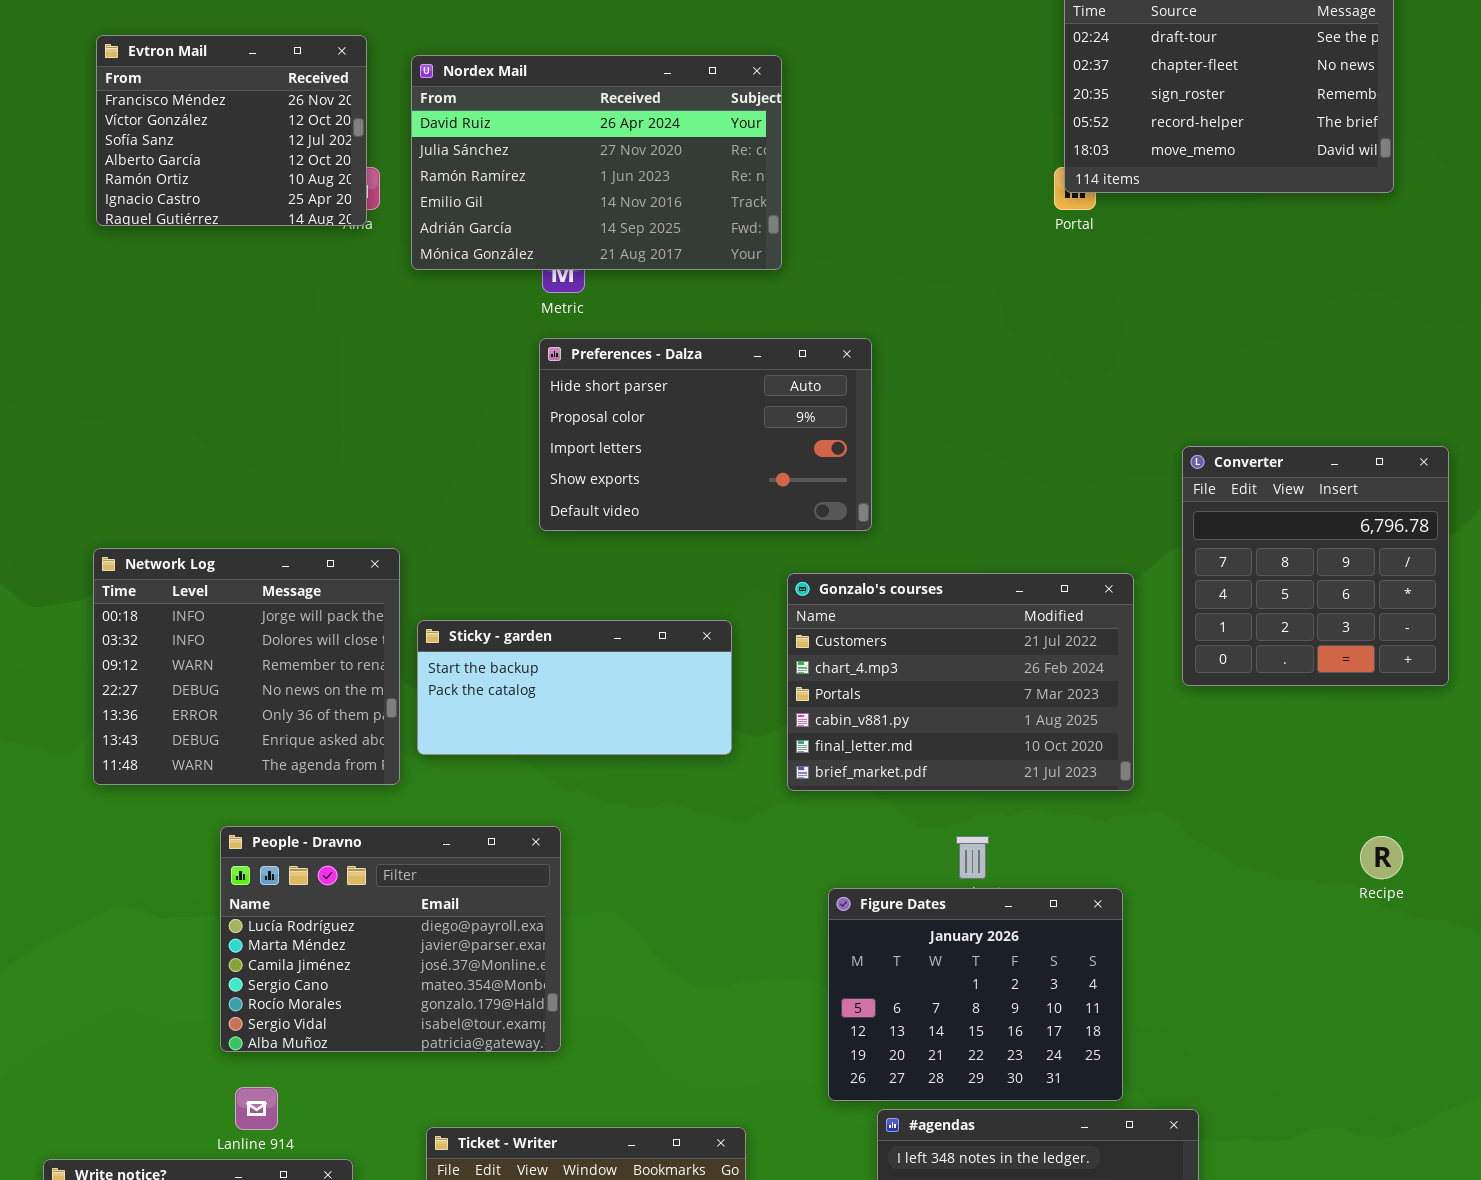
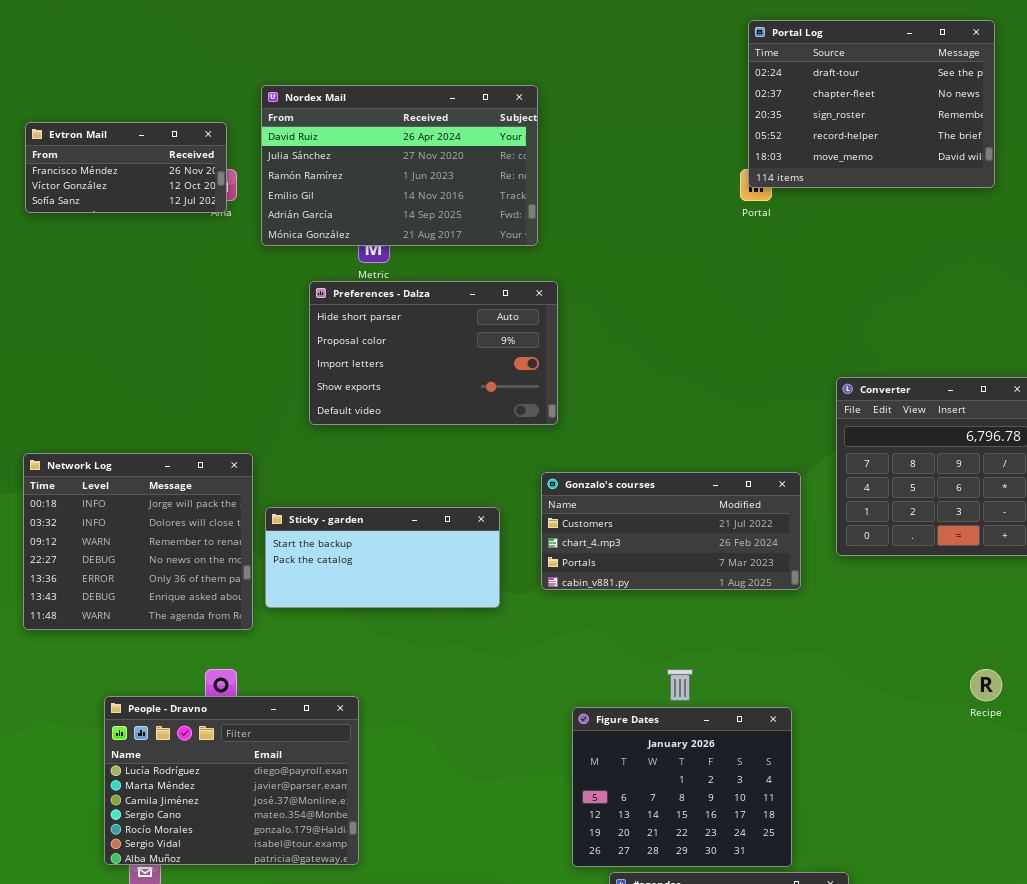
Evtron Mail: [96,35,367,226] -> [25,122,227,213], resized
Preferences - Dalza: [539,338,872,531] -> [309,281,558,425], moved
Gonzalo's courses: [787,573,1134,791] -> [541,472,801,590], resized
People - Dravno: [220,826,561,1052] -> [104,696,359,865], moved

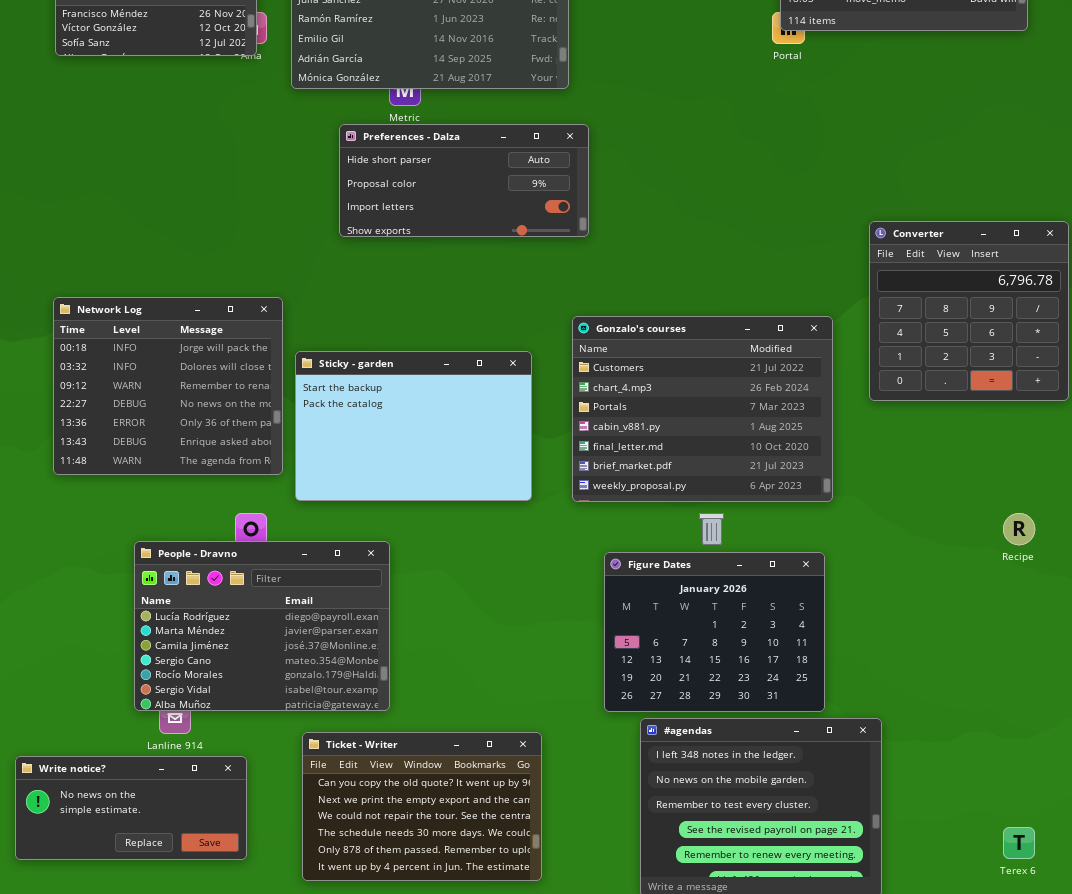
Preferences - Dalza: [309,281,558,425] -> [339,124,589,237], resized
Gonzalo's courses: [541,472,801,590] -> [572,316,833,502], resized
Sticky - garden: [265,507,500,608] -> [295,351,532,501], resized

